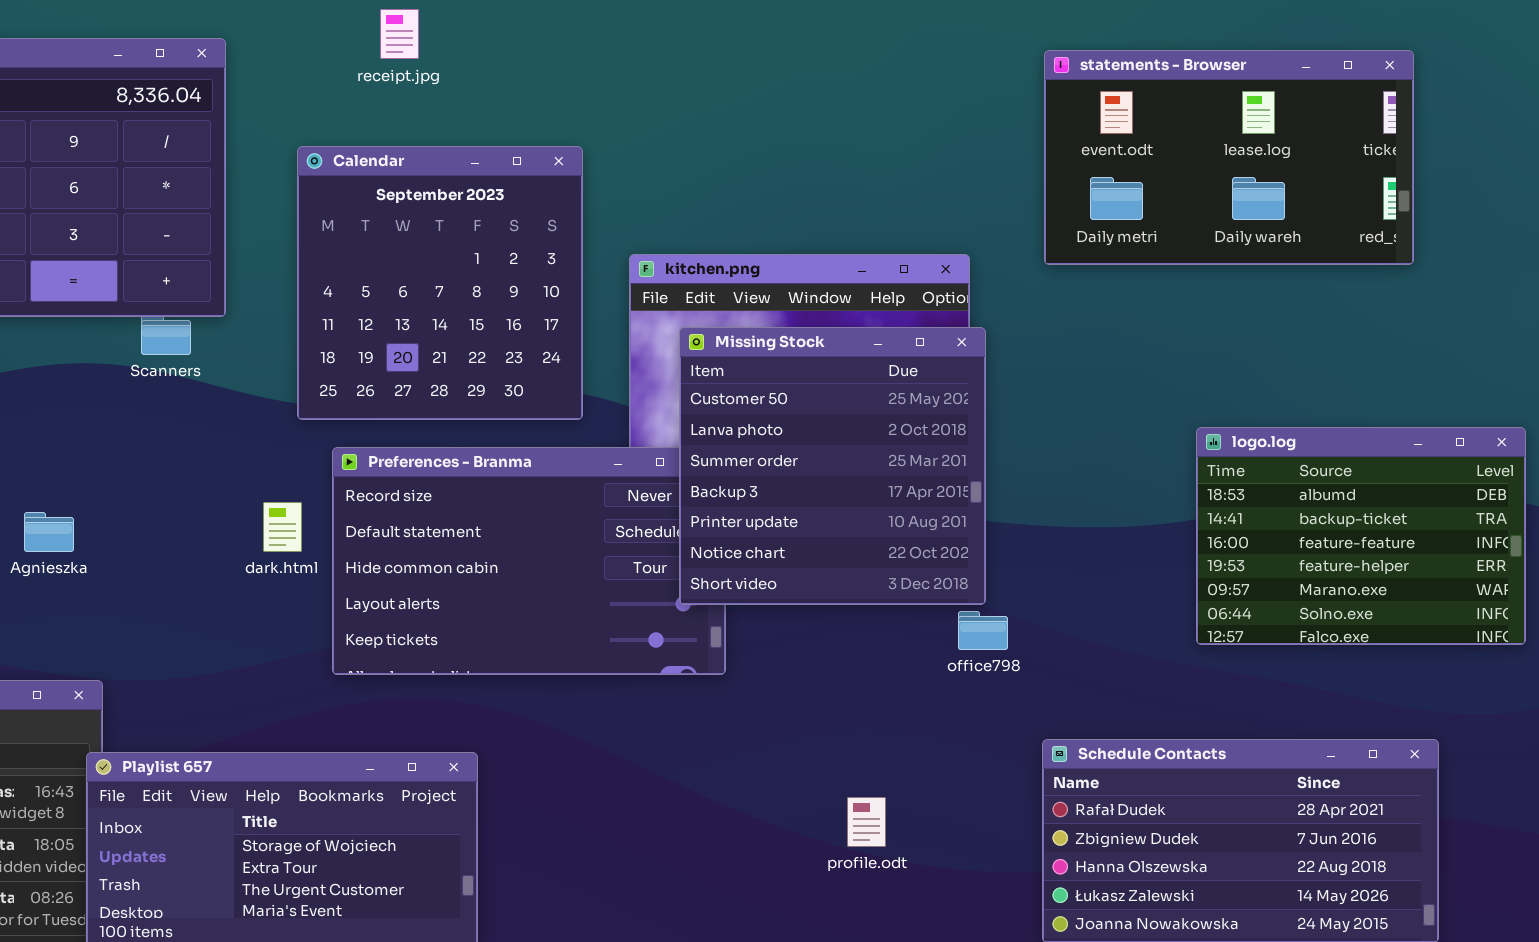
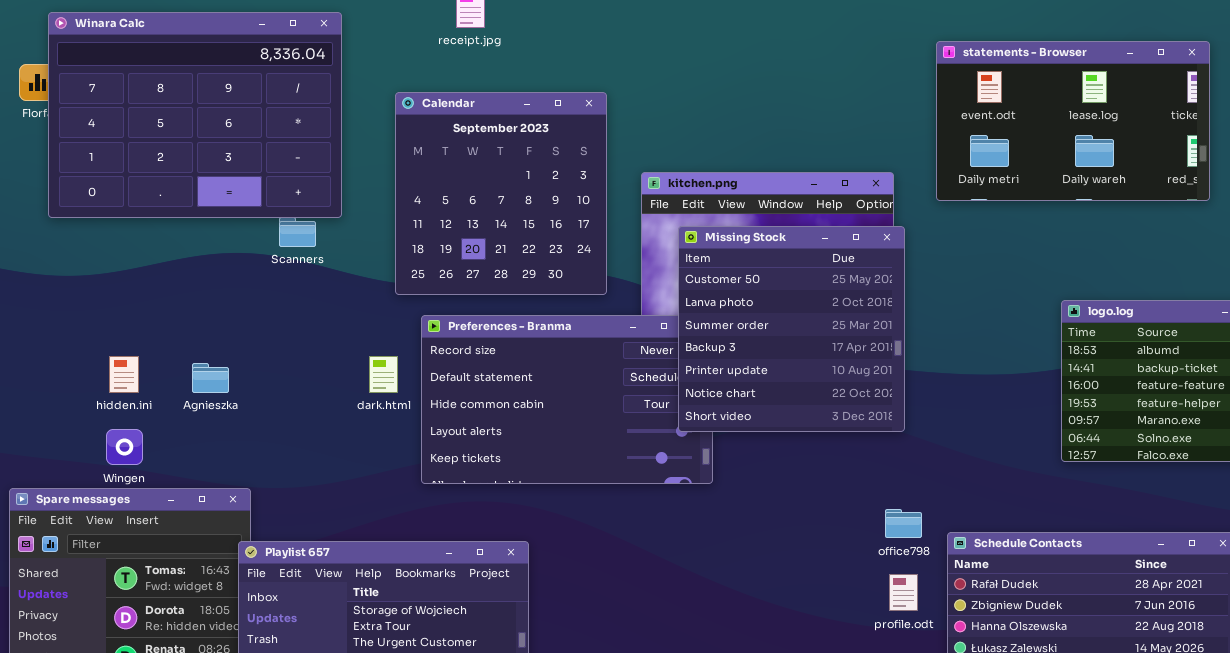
statements - Browser: [1044,50,1414,265] -> [936,41,1210,201], moved
office798: [958,611,1008,650] -> [885,509,922,538], moved
profile.odt: [847,797,886,847] -> [889,574,918,611], moved

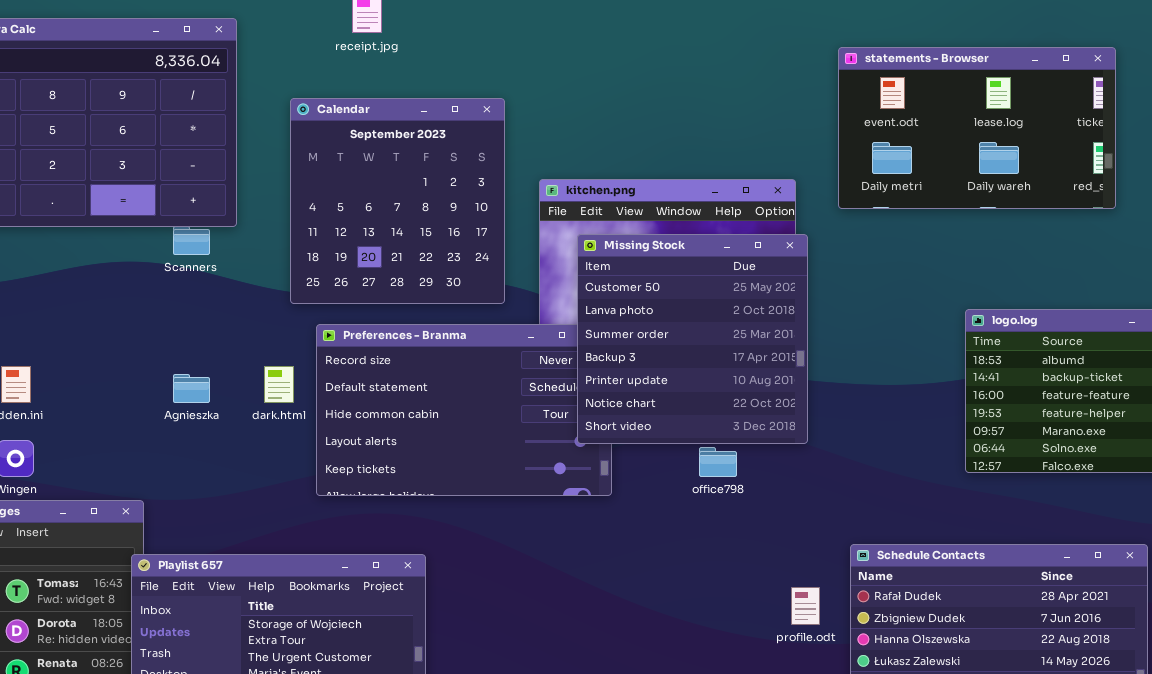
Agnieszka: [192,363,229,393] -> [173,374,210,403], moved
office798: [885,509,922,538] -> [699,447,737,477], moved

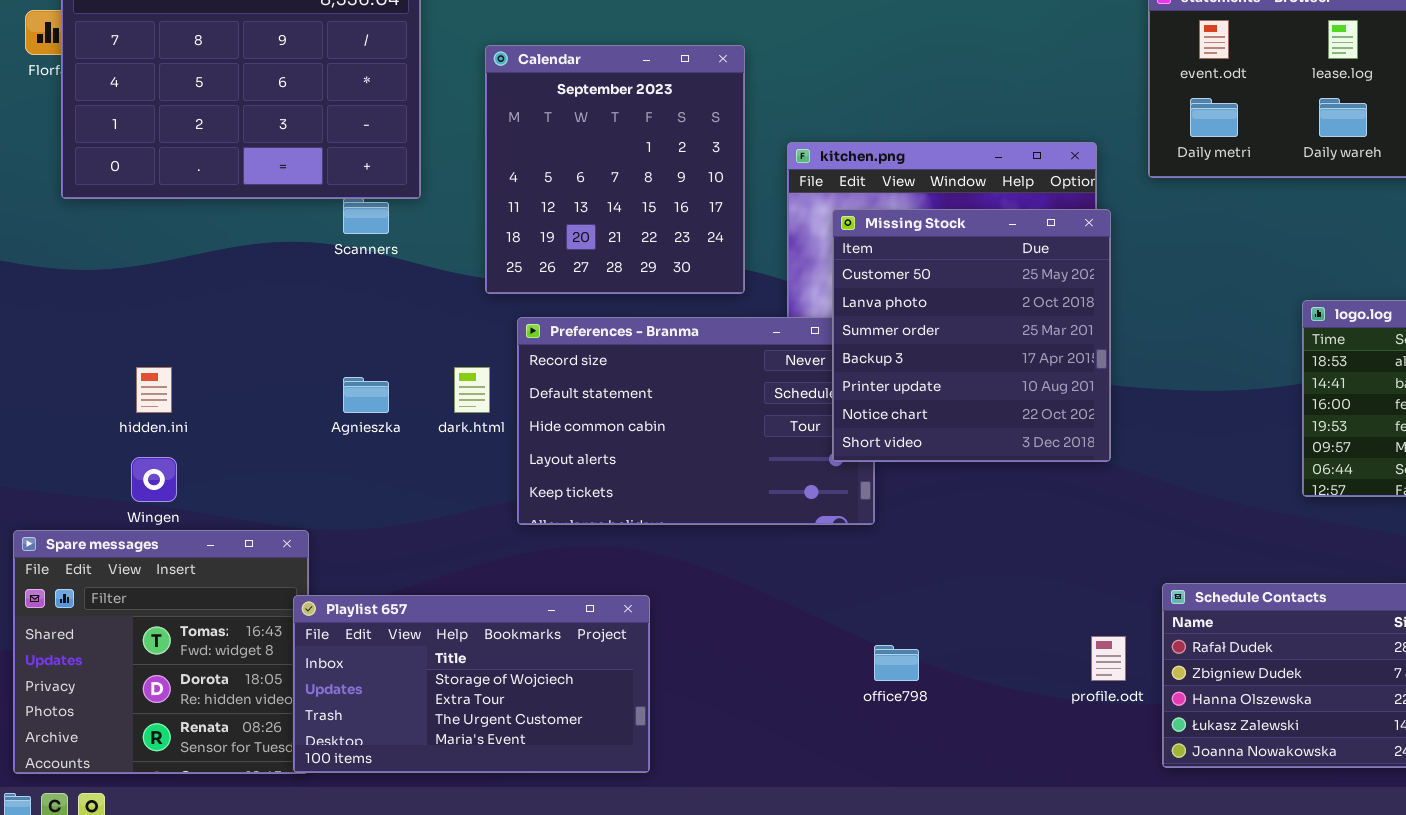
office798: [699,447,737,477] -> [874,645,919,681], moved

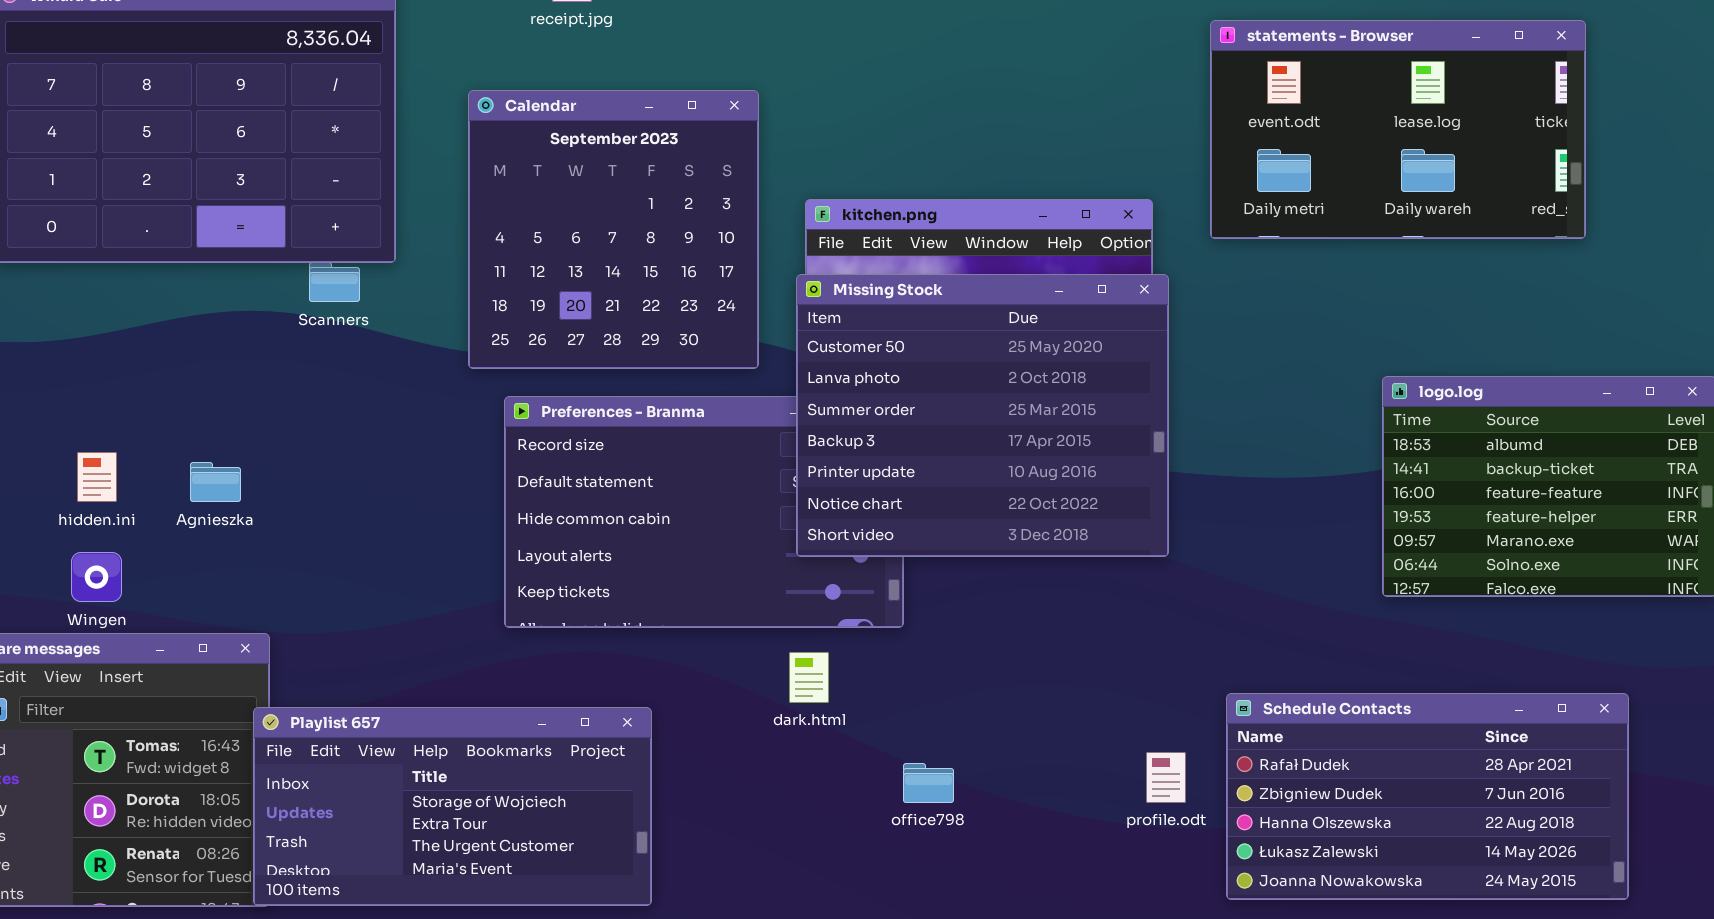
Missing Stock: [832,209,1111,462] -> [796,274,1169,557], resized
dark.html: [454,367,490,413] -> [789,652,829,703], moved
Agnieszka: [343,377,389,413] -> [190,462,241,502], moved

